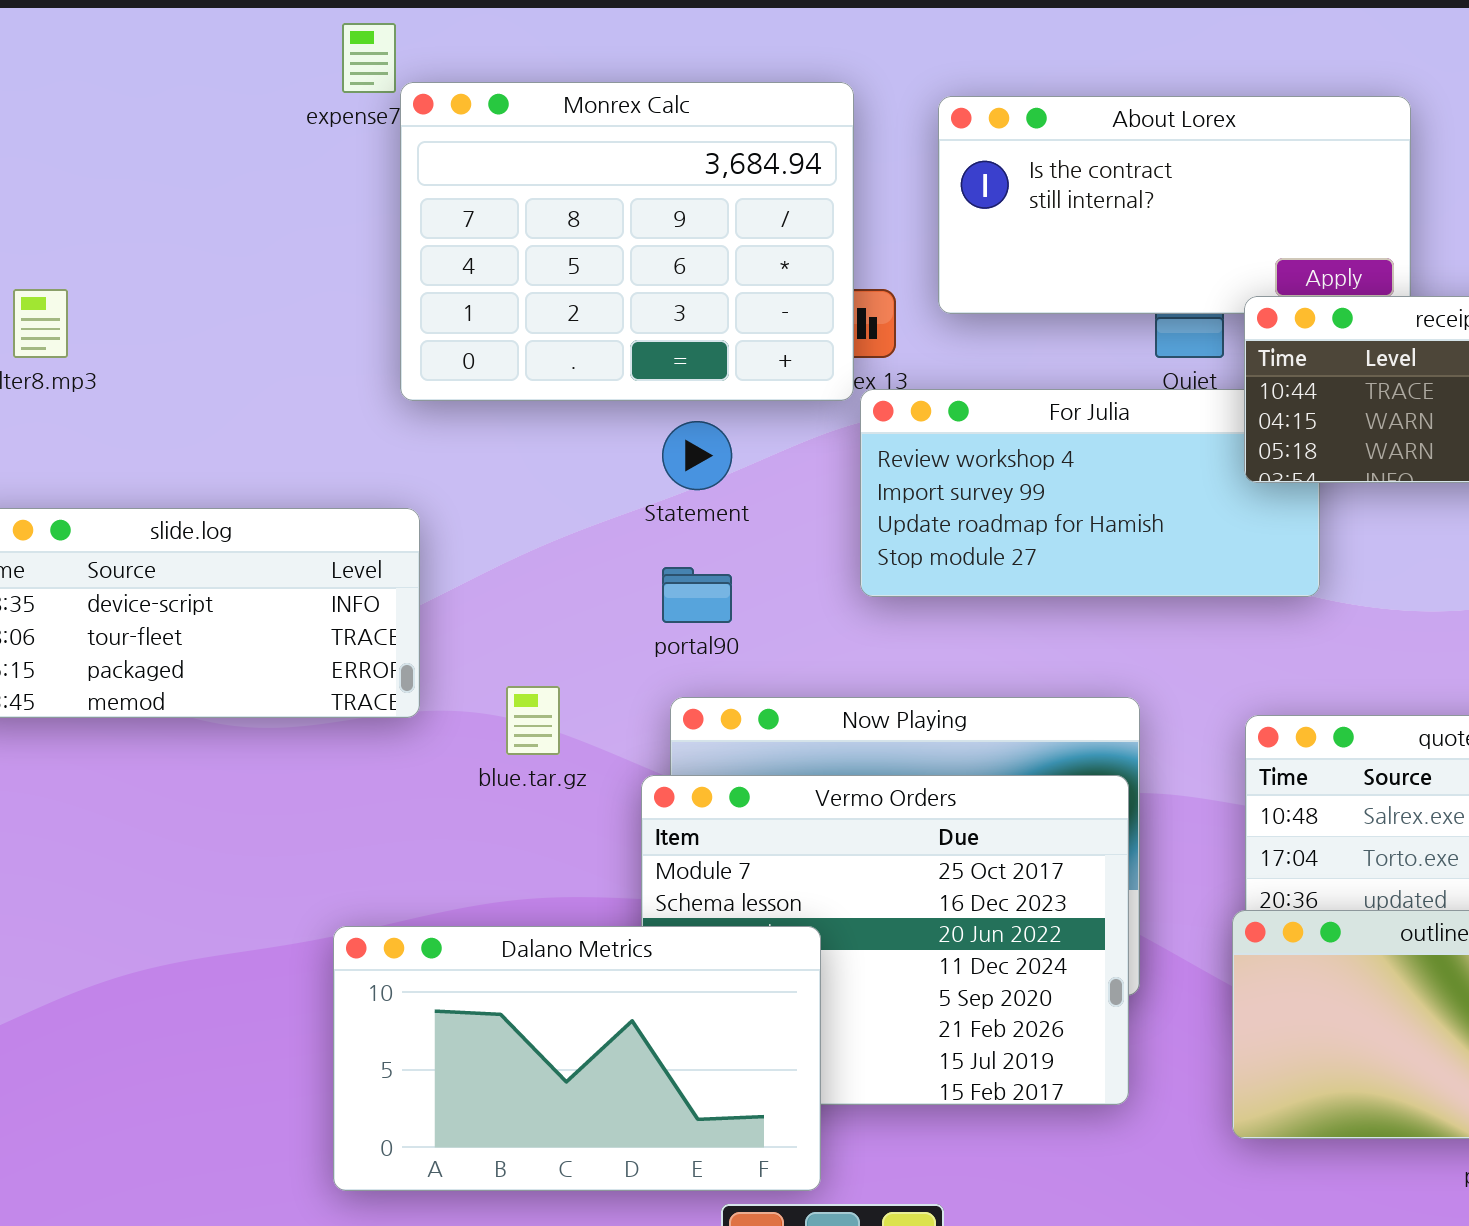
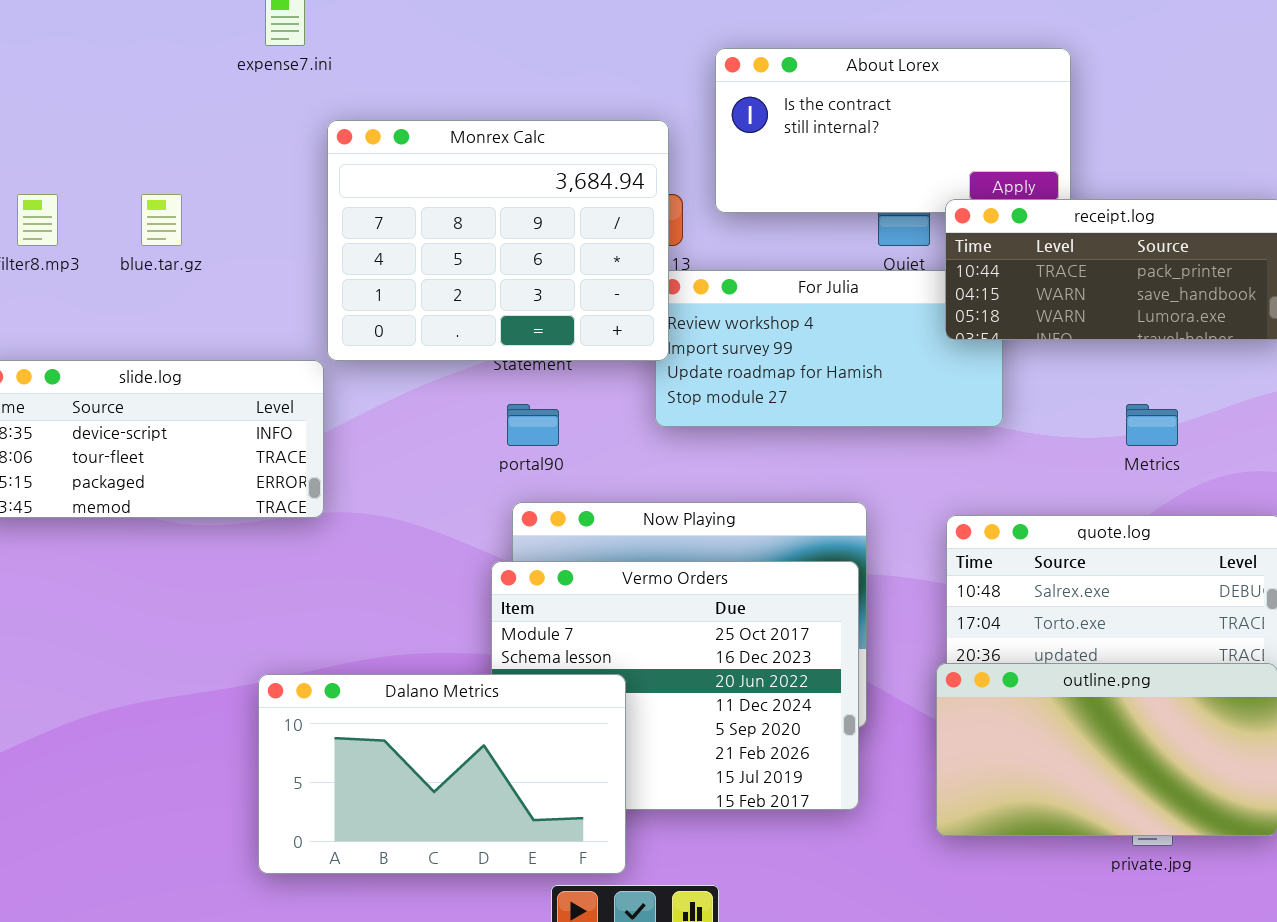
Monrex Calc: [400,82,854,401] -> [327,120,669,361], moved
blue.tar.gz: [506,686,560,755] -> [141,194,182,246], moved

